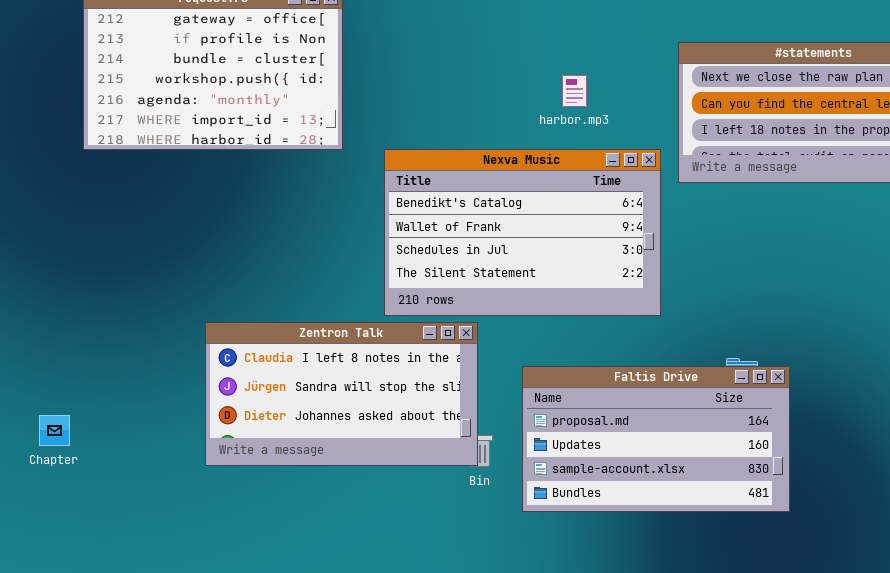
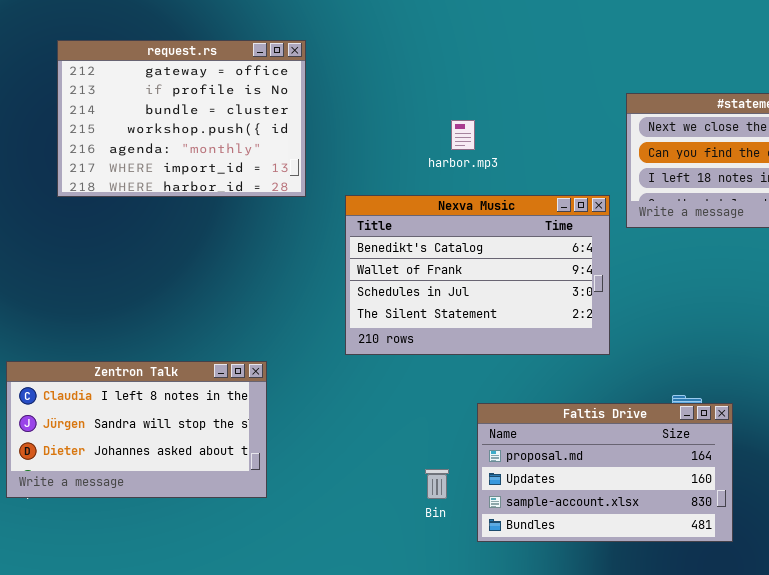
harbor.mp3: [562,75,587,107] -> [451,120,475,150], moved
Zentron Talk: [205,322,478,466] -> [6,361,267,498], moved

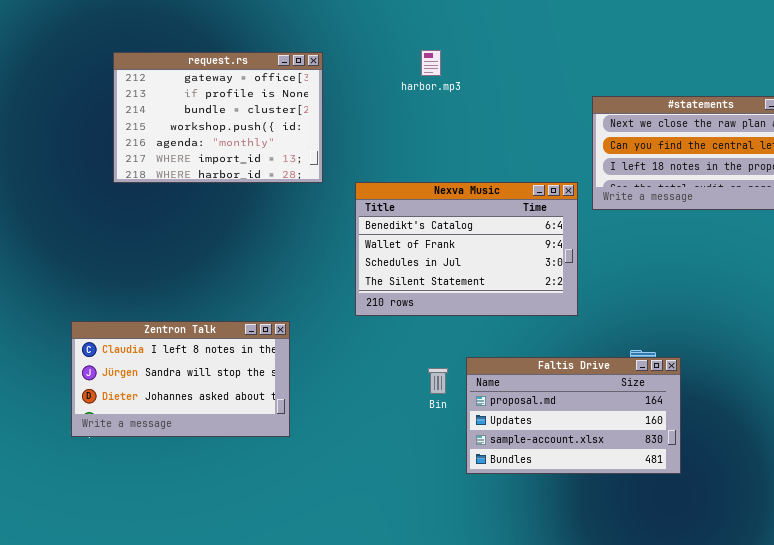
harbor.mp3: [451,120,475,150] -> [421,50,441,76], moved
Bin: [425,469,449,499] -> [428,368,448,394], moved

